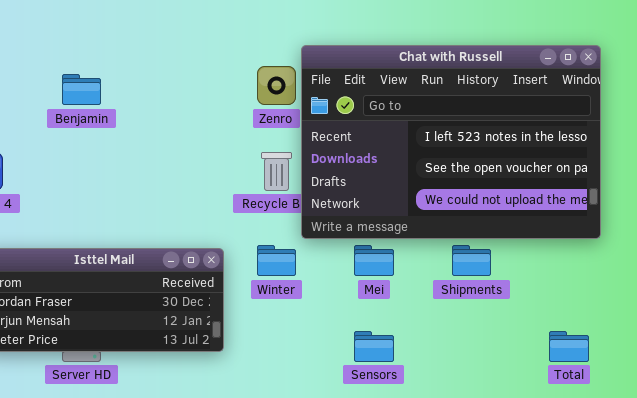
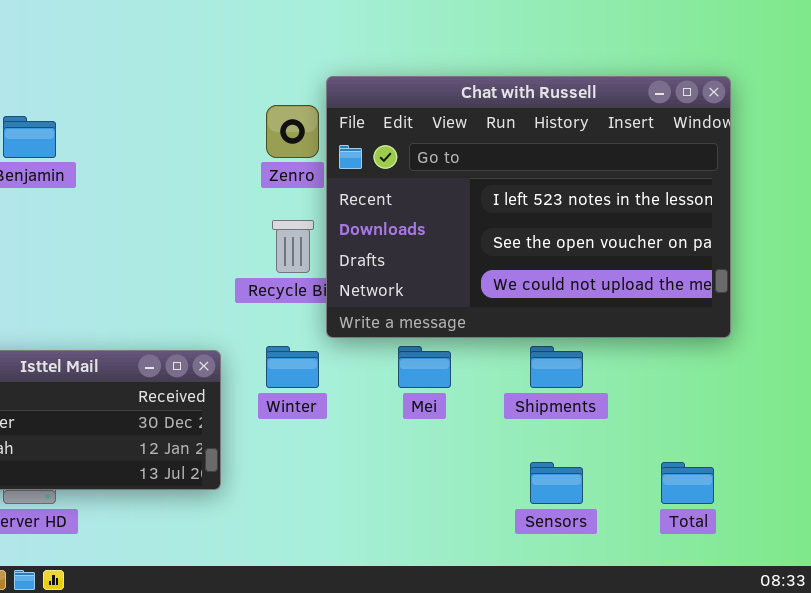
Sensors: [354,331,394,362] -> [530,462,583,504], moved

